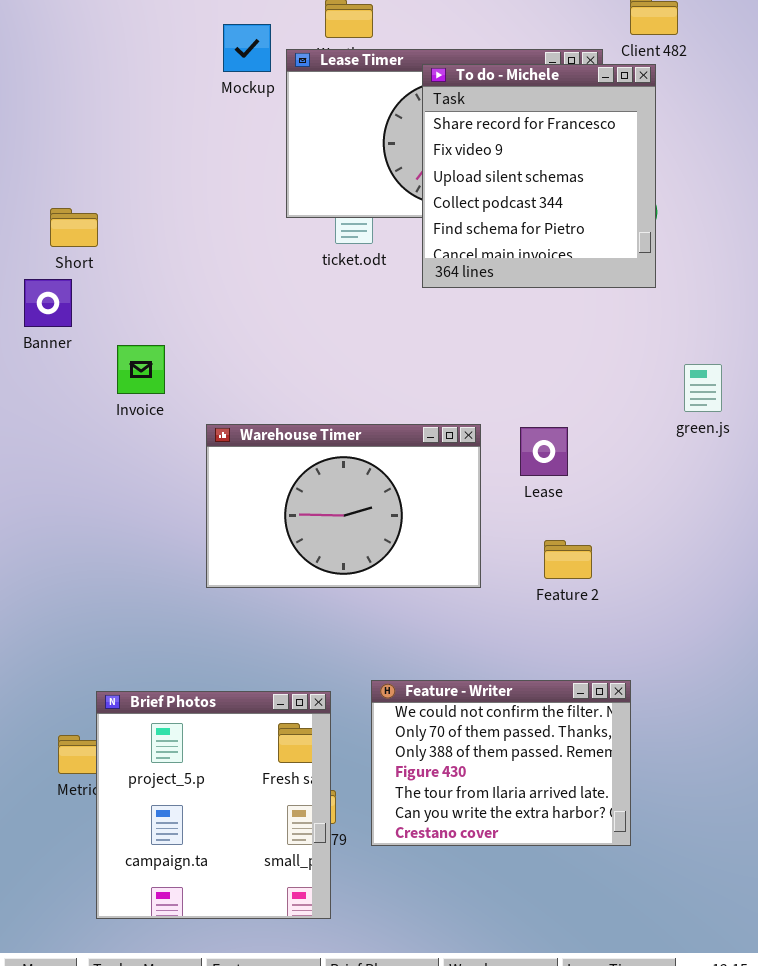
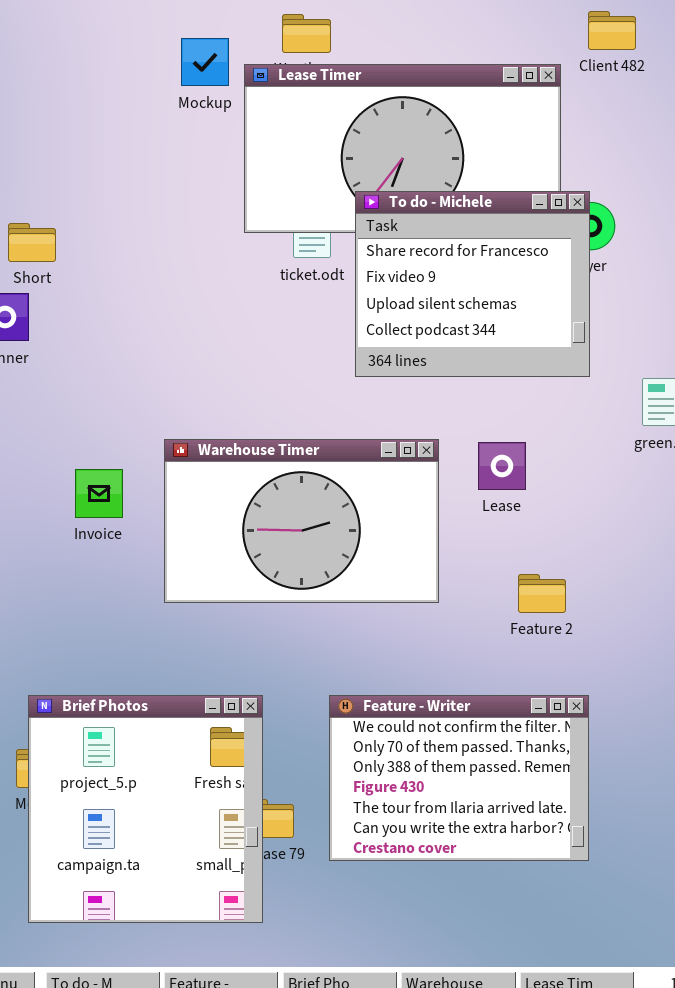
To do - Michele: [422,64,656,288] -> [355,191,590,377], moved, resized
Invoice: [117,345,165,394] -> [75,469,123,518], moved
Feature 2: [544,540,592,579] -> [518,574,566,613], moved
Brief Photos: [96,691,331,919] -> [28,695,263,923], moved

